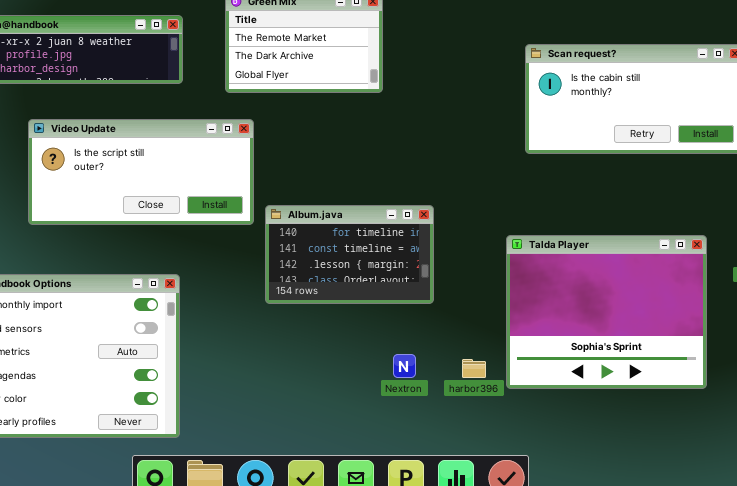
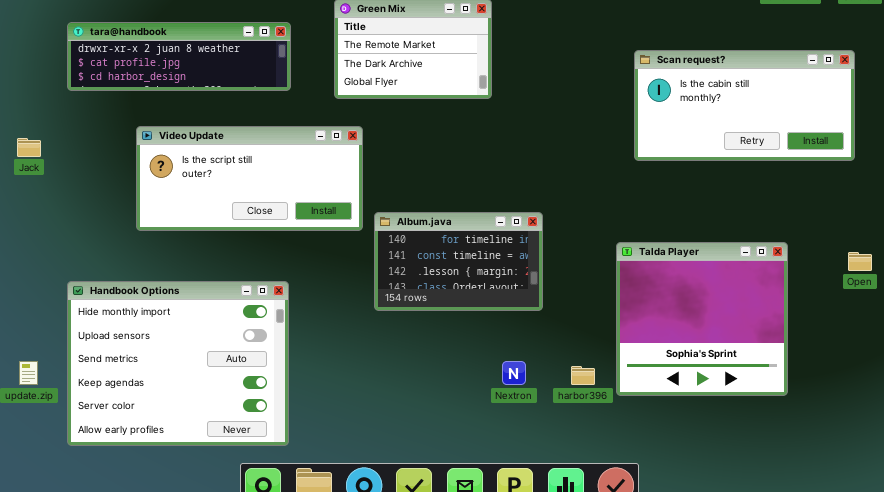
Talda Player: [506,235,707,389] -> [616,242,788,396], resized

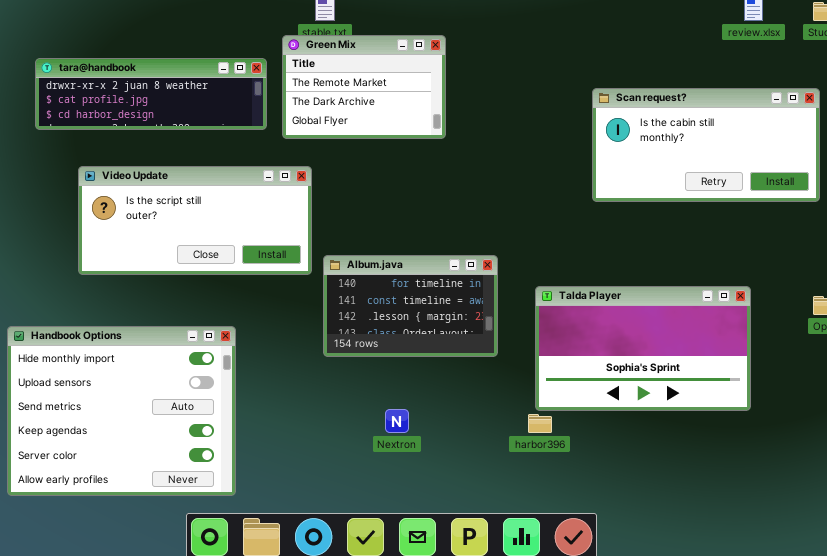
tara@handbook: [67,22,291,91] -> [35,58,267,130], moved
Talda Player: [616,242,788,396] -> [535,286,751,411], resized
Nextron: [502,361,526,385] -> [385,409,409,433], moved

